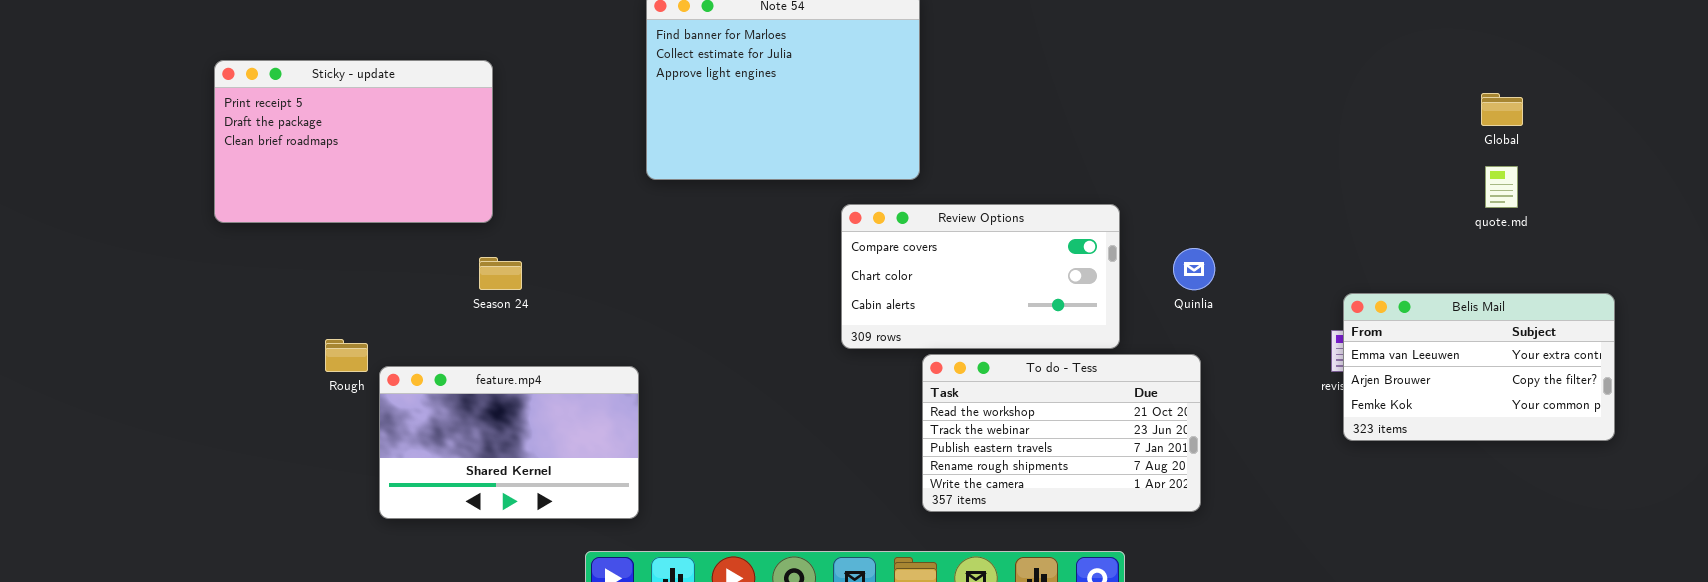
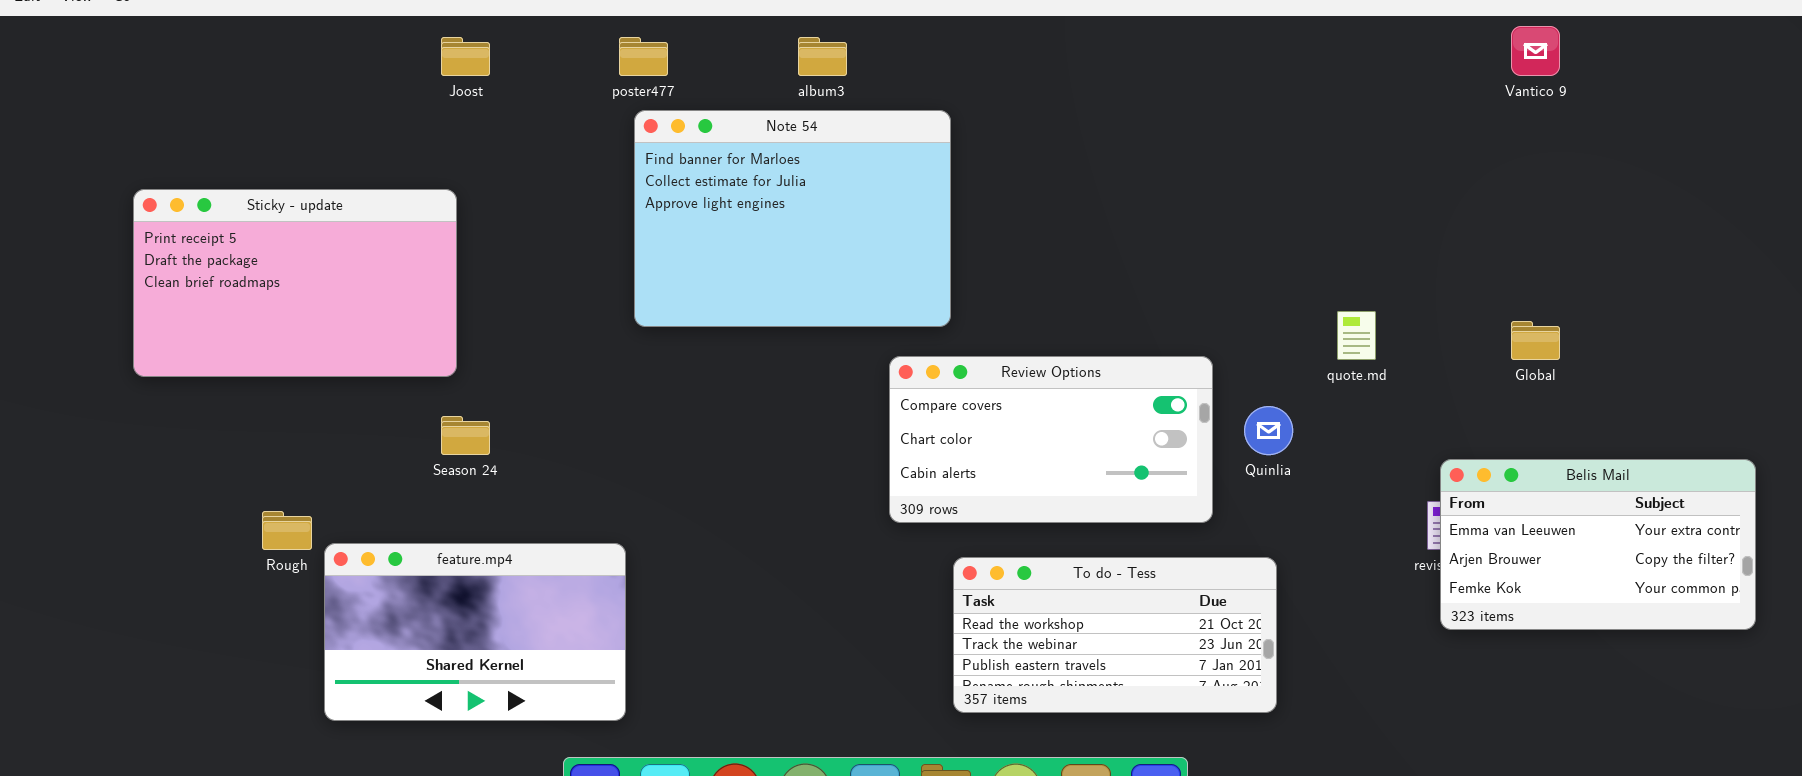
Global: [1481,93,1523,126] -> [1511,321,1560,360], moved
quote.md: [1485,166,1518,208] -> [1337,311,1376,360], moved
Review Options: [841,204,1120,349] -> [889,356,1213,523], moved
To do - Tess: [922,354,1201,512] -> [953,557,1277,713], resized

